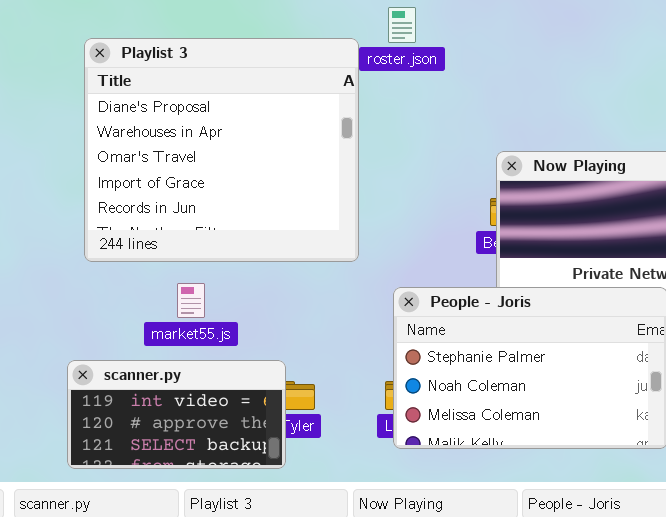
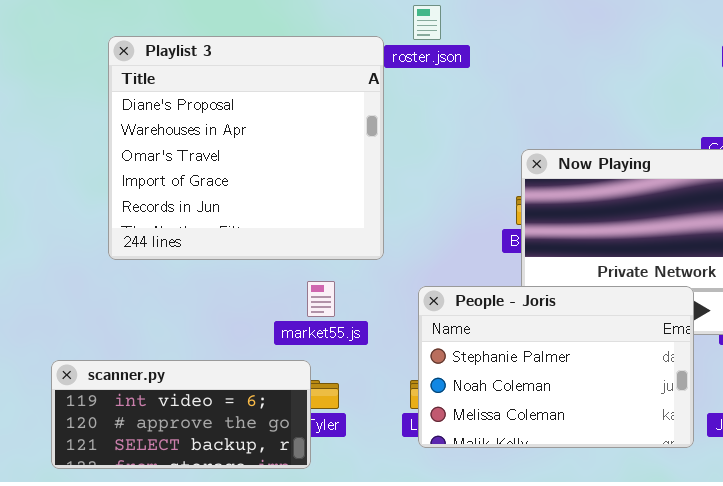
market55.js: [177,283,205,318] -> [307,281,335,317], moved
scanner.py: [67,360,286,469] -> [51,360,311,469], resized

